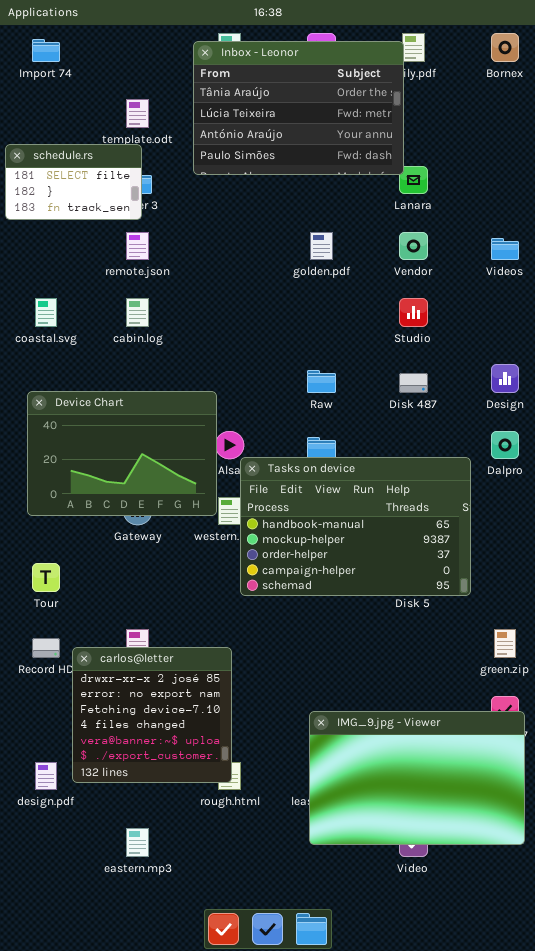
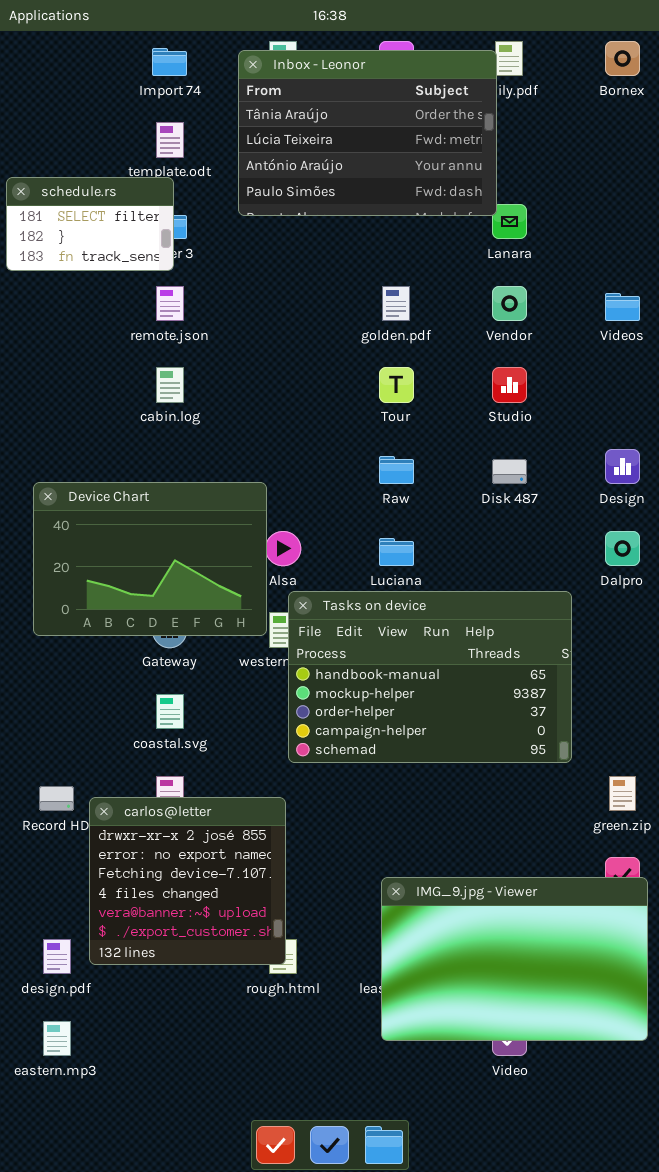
Import 74: [32,39,60,62] -> [152,48,187,76], moved
coastal.svg: [35,298,57,327] -> [156,694,184,729], moved
Tasks on device: [240,457,471,596] -> [288,591,572,763], moved
Tour: [32,563,60,592] -> [379,367,414,403], moved
eastern.mp3: [126,828,149,857] -> [43,1021,71,1056], moved

